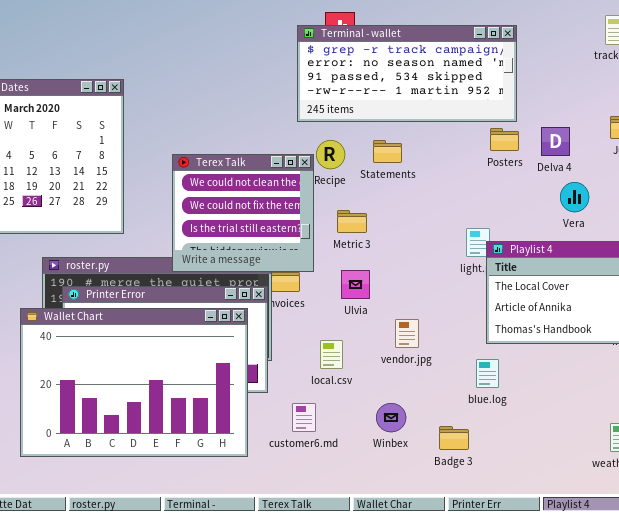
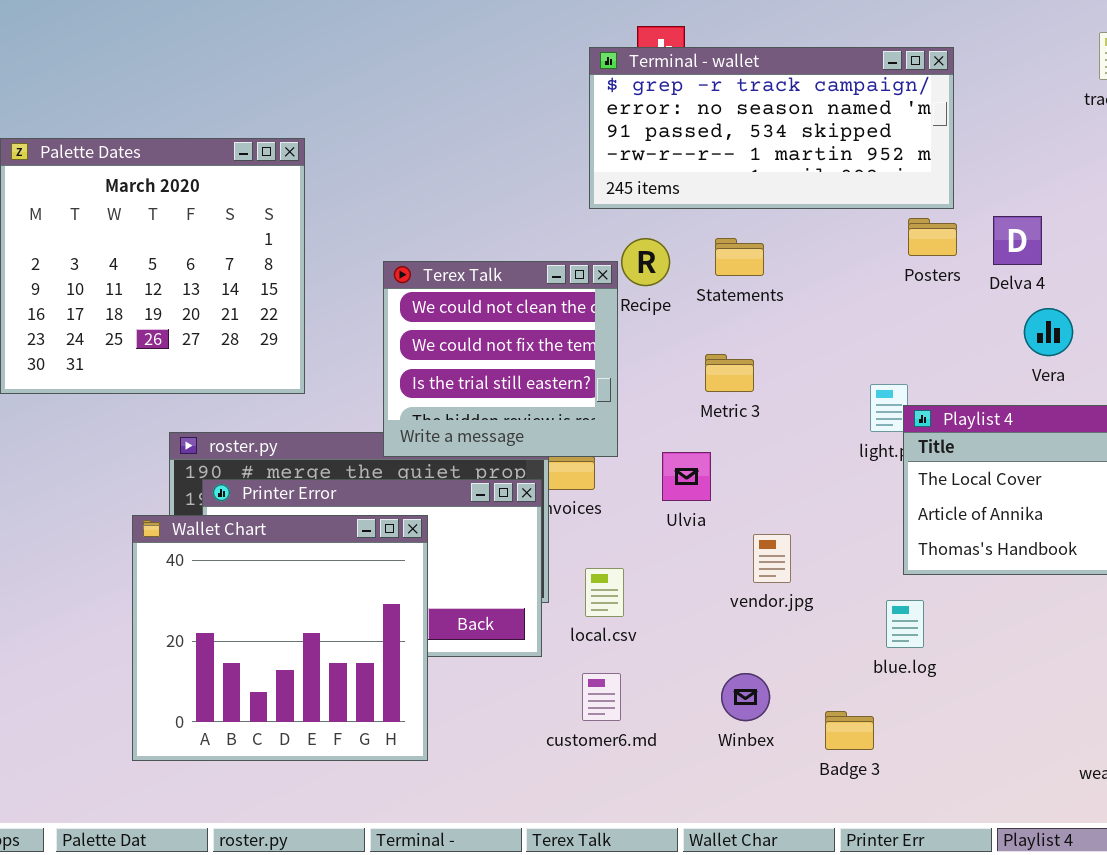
Metric 3: [337,210,367,233] -> [705,354,754,392], moved
Wallet Chart: [20,308,248,457] -> [132,515,428,761], resized
local.csv: [320,340,343,369] -> [585,568,624,617], moved

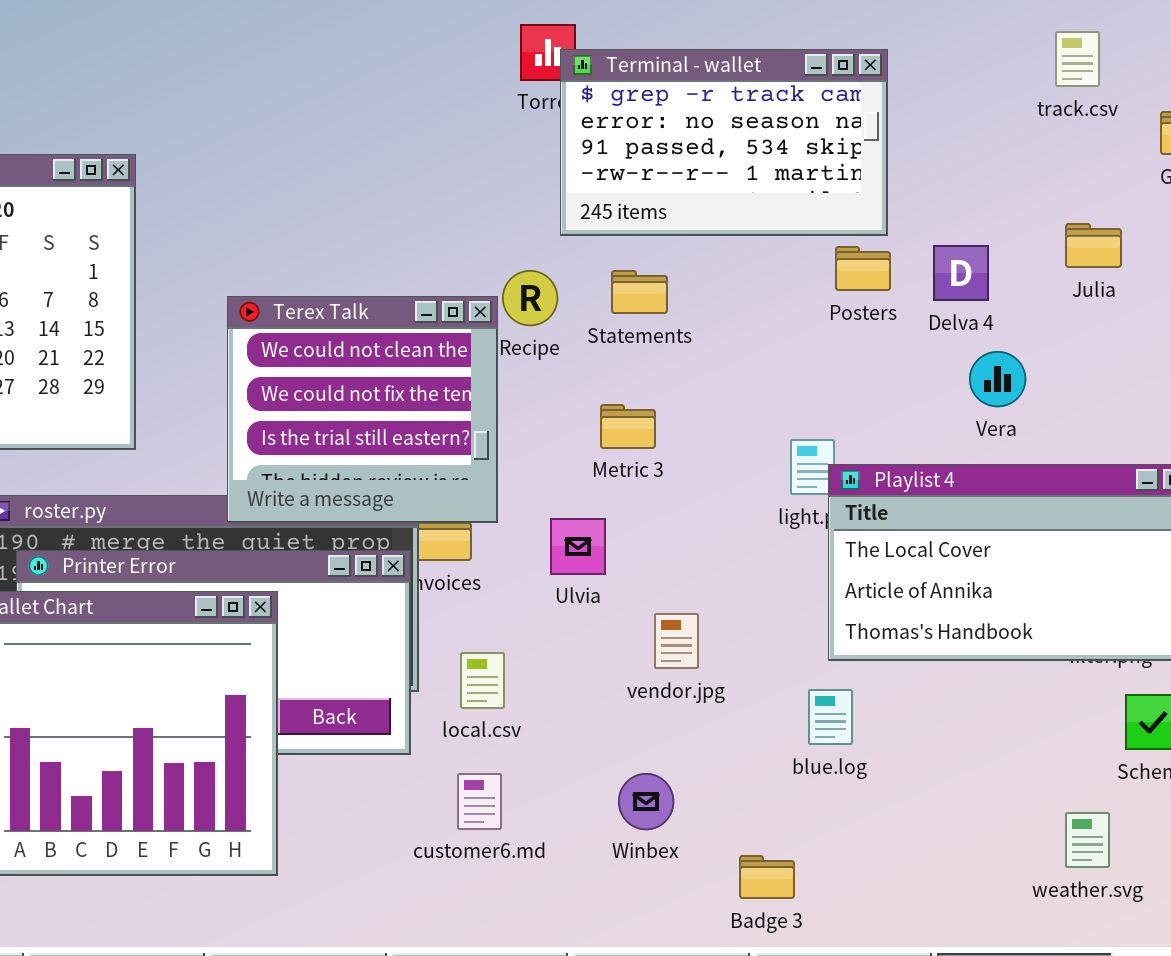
Terminal - wallet: [589,47,954,209] -> [560,49,888,236], resized
Badge 3: [825,711,874,750] -> [739,855,795,899], moved

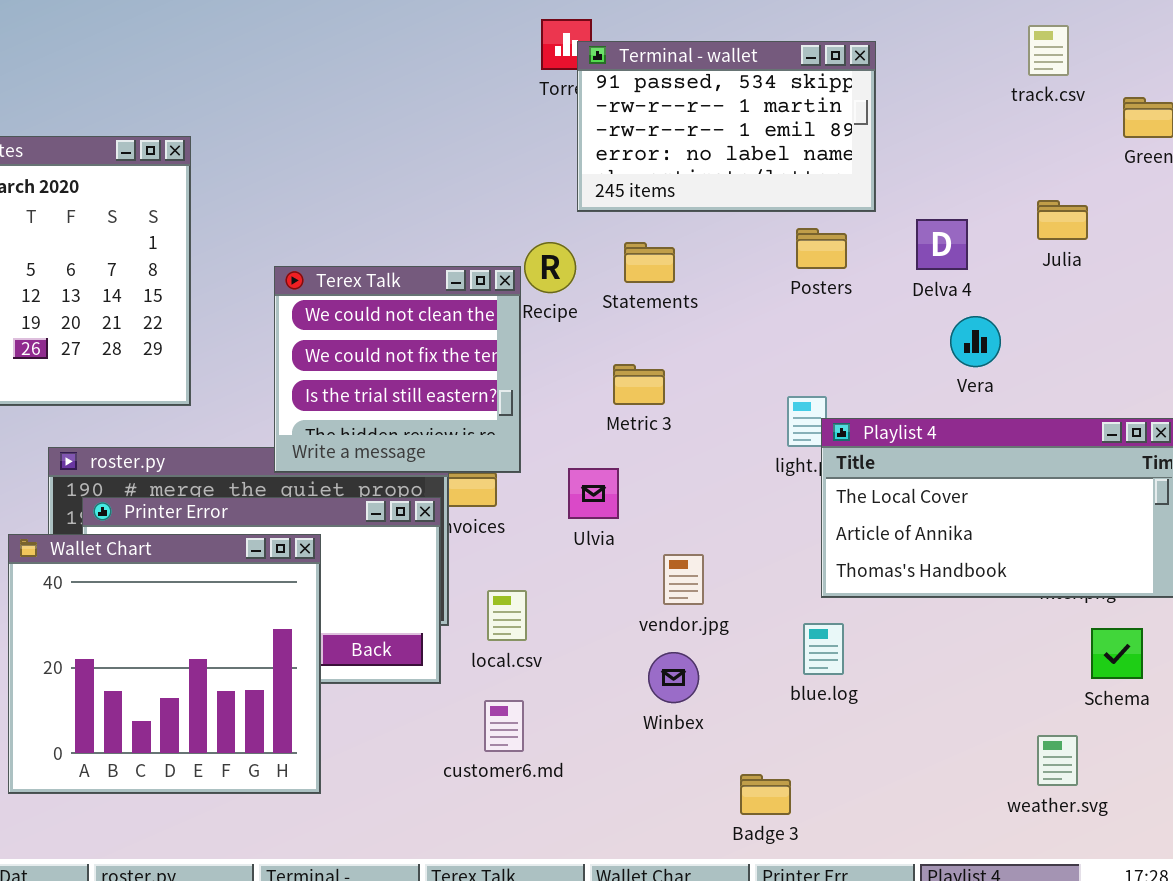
Terminal - wallet: [560,49,888,236] -> [577,41,876,212], scrolled down 2 rows
Posters: [835,246,891,291] -> [796,228,847,269], moved
Winbex: [618,773,674,830] -> [648,652,699,703], moved

